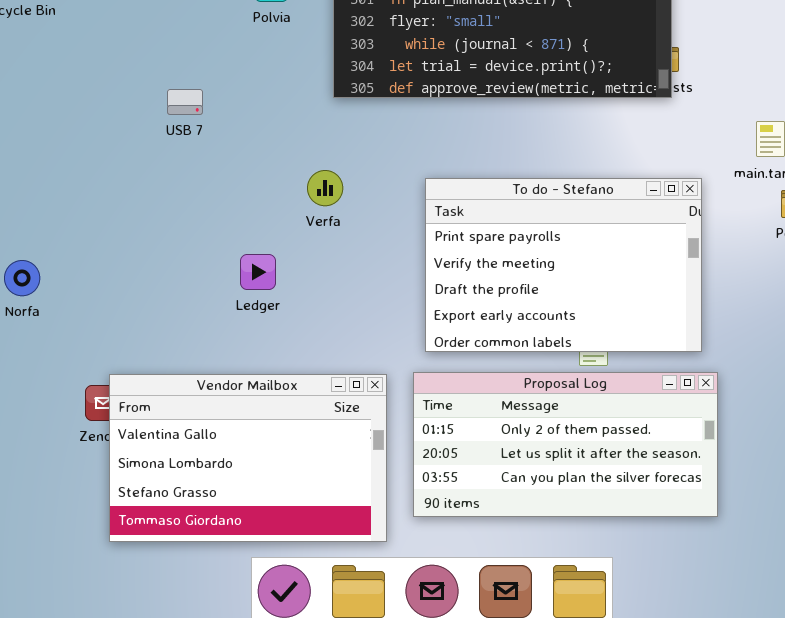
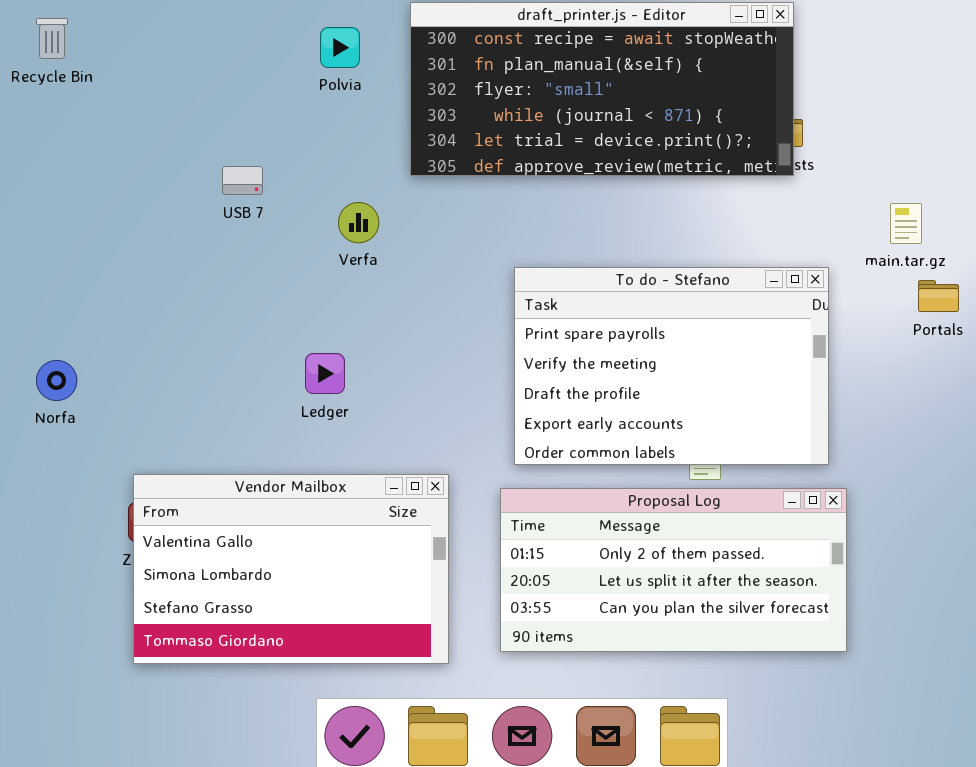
Verfa: [307,170,343,206] -> [338,202,379,243], moved
Vendor Mailbox: [109,374,387,542] -> [133,474,449,664], moved

